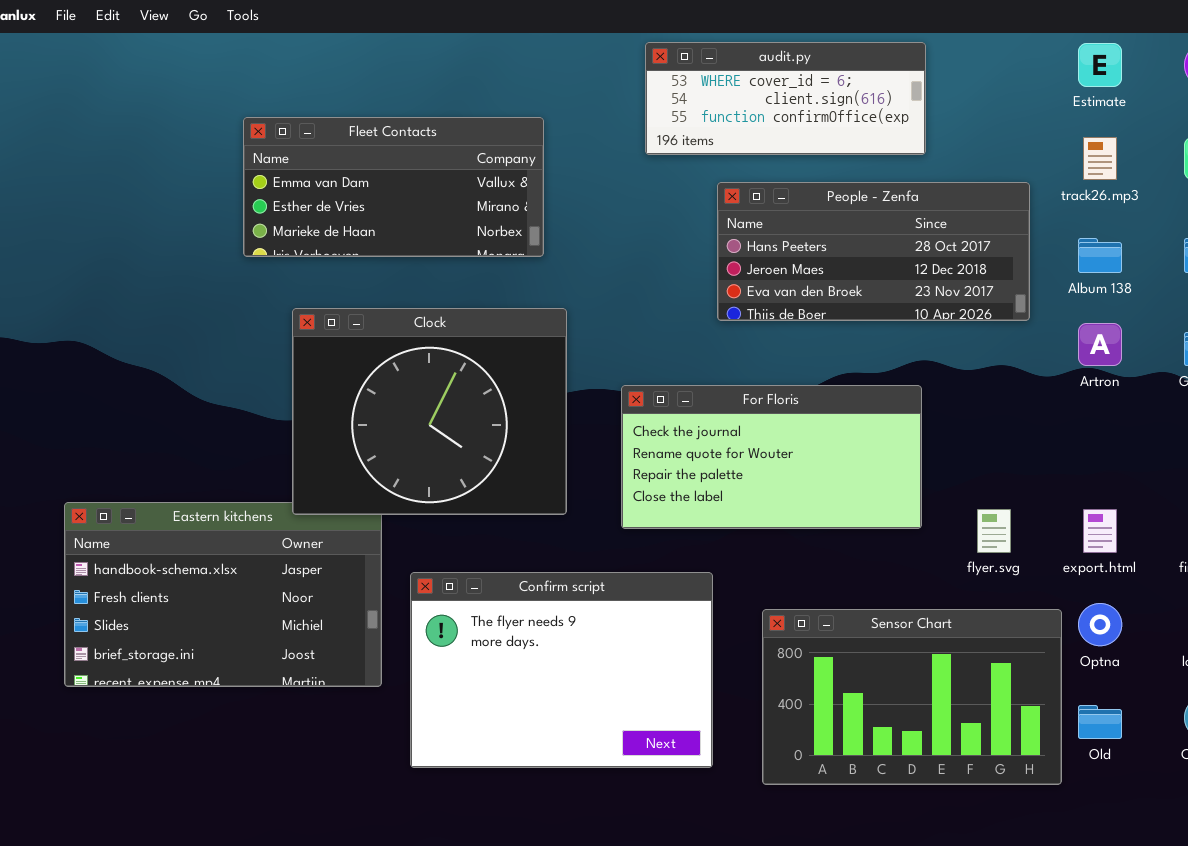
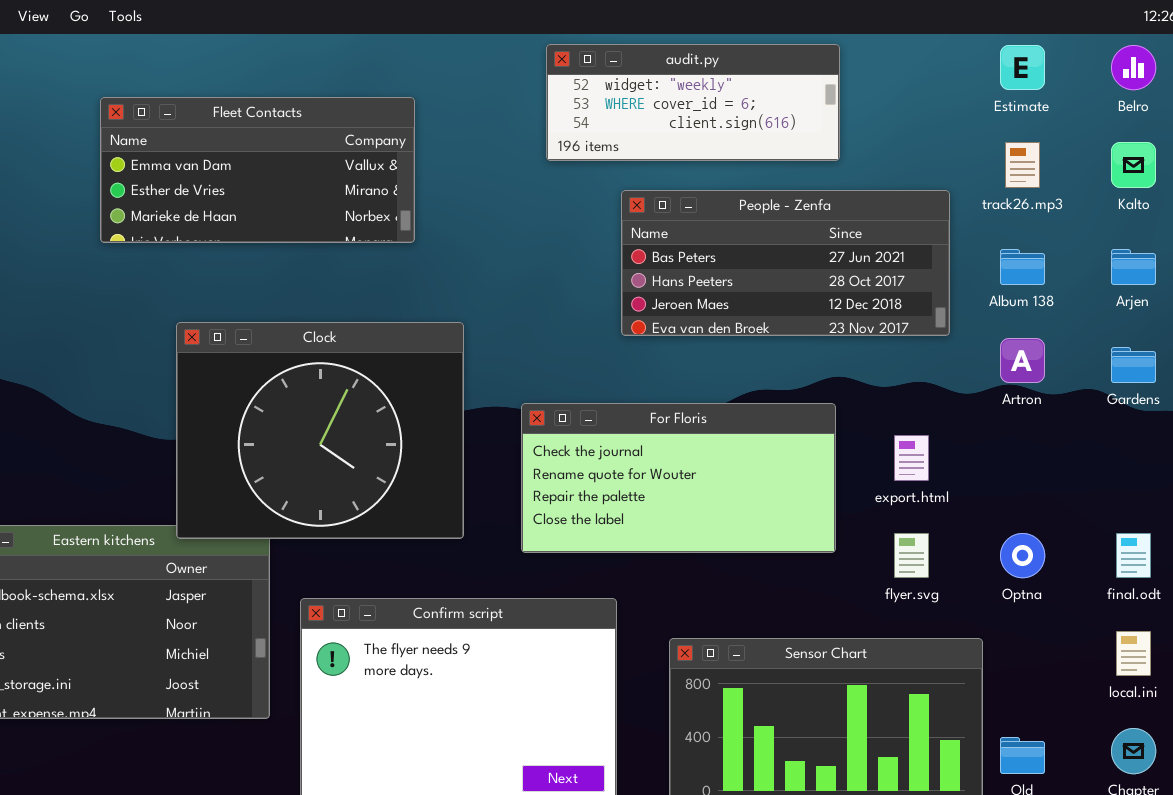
audit.py: [645,42,926,155] -> [546,44,840,161], scrolled up 1 row
Fleet Contacts: [243,117,544,257] -> [100,97,415,243], moved
People - Zenfa: [717,182,1030,321] -> [621,190,950,336], scrolled up 1 row
export.html: [1083,509,1117,553] -> [894,435,929,481], moved
Optna: [1078,603,1122,646] -> [1000,533,1045,578], moved

